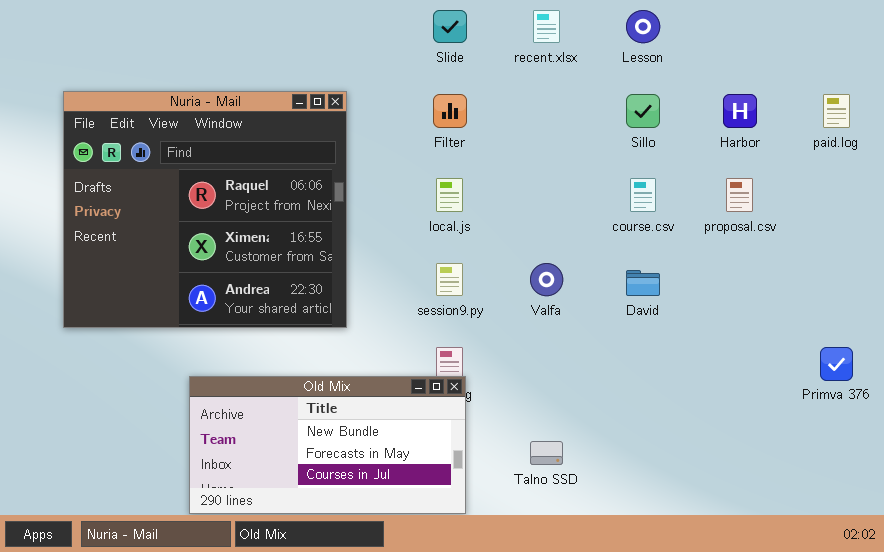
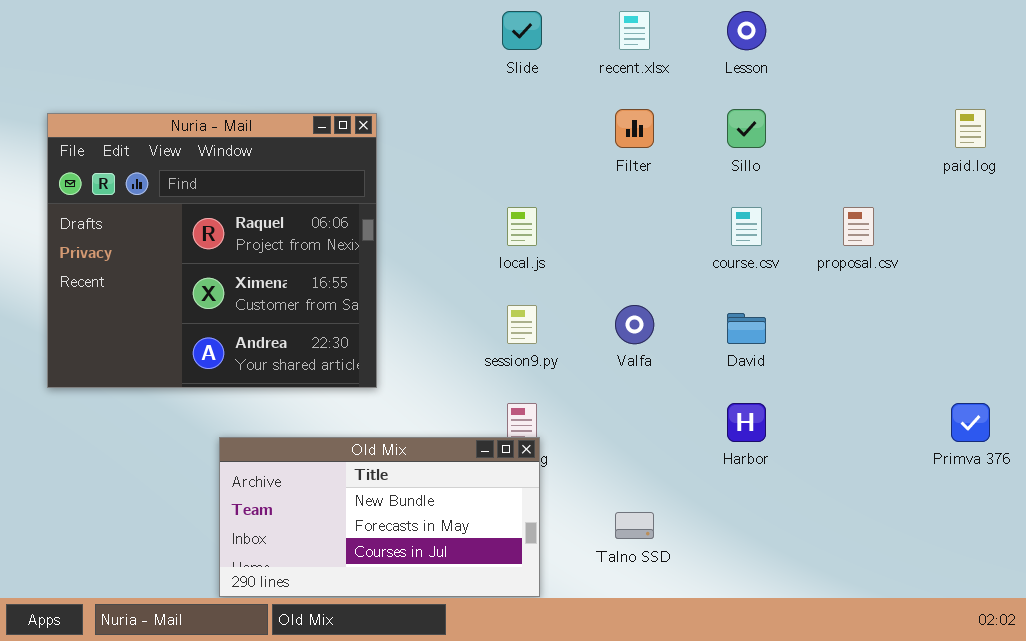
Nuria - Mail: [63,91,347,328] -> [47,113,377,388], moved
Filter: [433,94,467,128] -> [615,109,654,148], moved
Harbor: [723,94,757,128] -> [727,403,766,442], moved

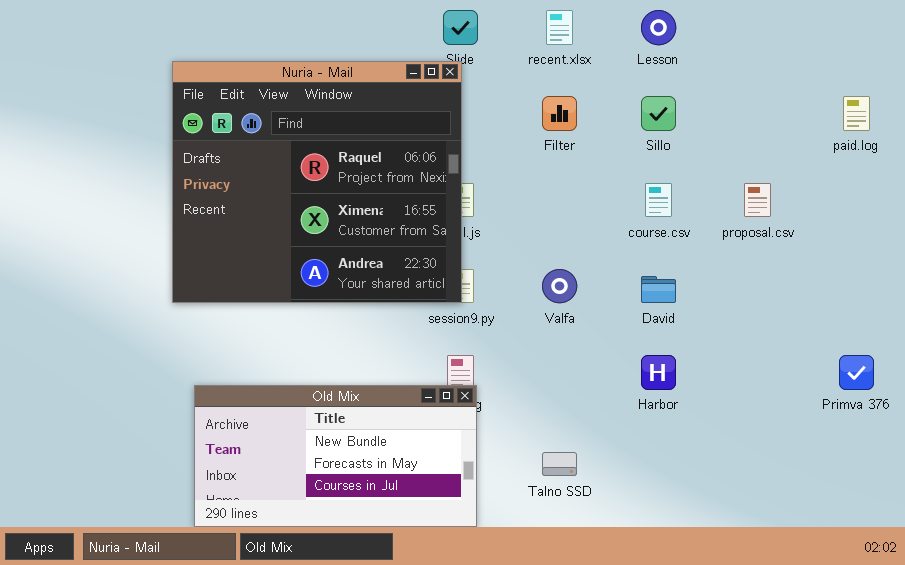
Nuria - Mail: [47,113,377,388] -> [172,61,462,303], moved

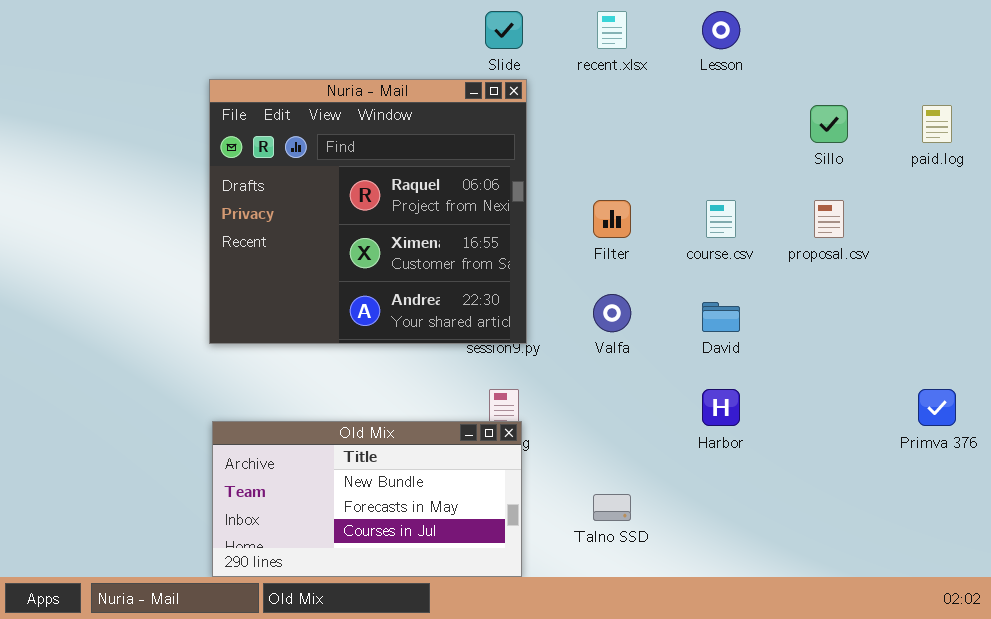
Nuria - Mail: [172,61,462,303] -> [209,79,527,344], moved
Filter: [542,96,577,131] -> [593,200,631,238], moved
Sillo: [641,96,676,131] -> [810,105,848,143], moved

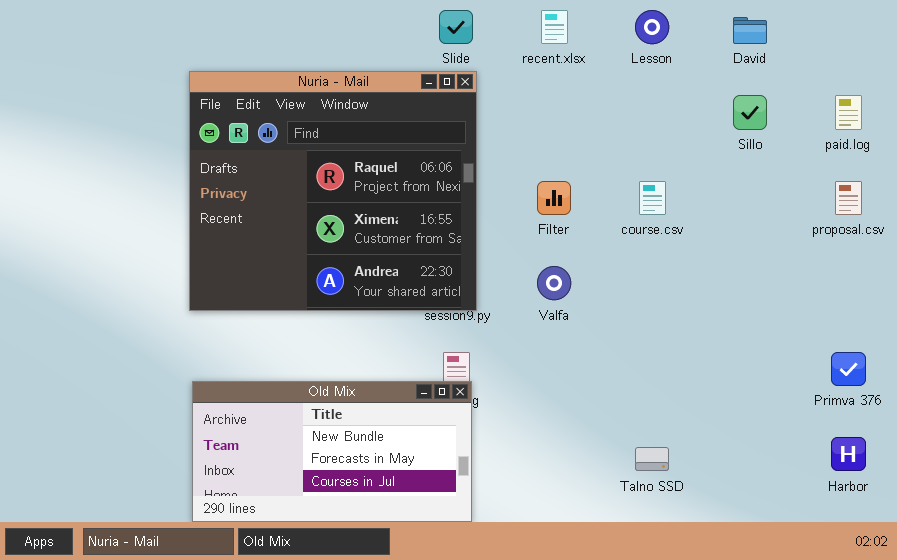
proposal.csv: [814,200,844,238] -> [835,181,862,215], moved
David: [702,302,740,332] -> [733,17,767,44], moved
Harbor: [702,389,740,426] -> [831,437,866,471], moved
Talno SSD: [593,494,631,521] -> [635,447,669,471], moved

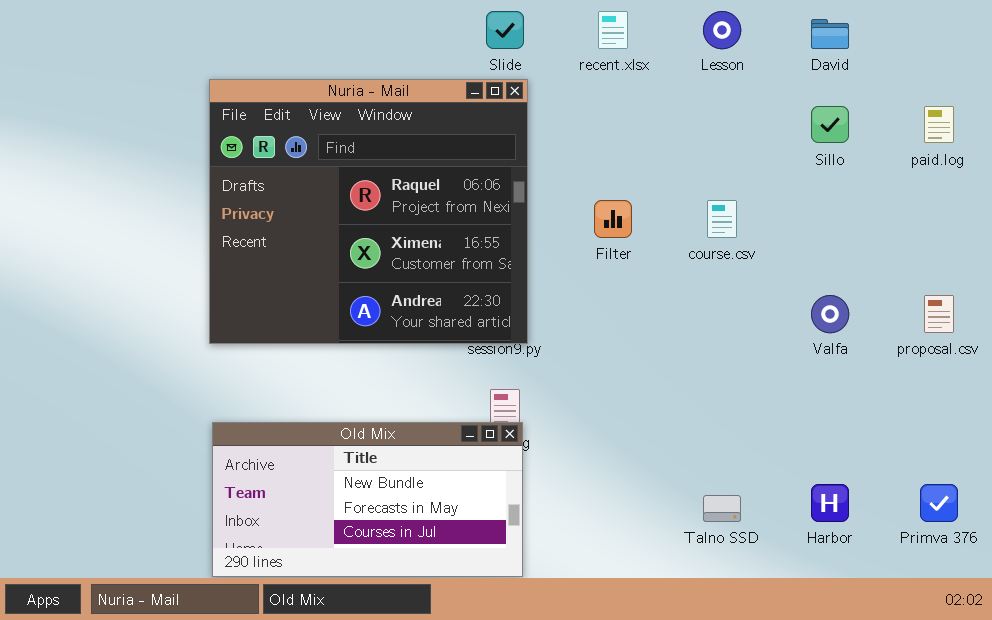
proposal.csv: [835,181,862,215] -> [924,295,954,333], moved
Valfa: [537,266,571,300] -> [811,295,849,333], moved
Primva 376: [831,352,866,386] -> [920,484,958,522], moved
Harbor: [831,437,866,471] -> [811,484,849,522], moved

